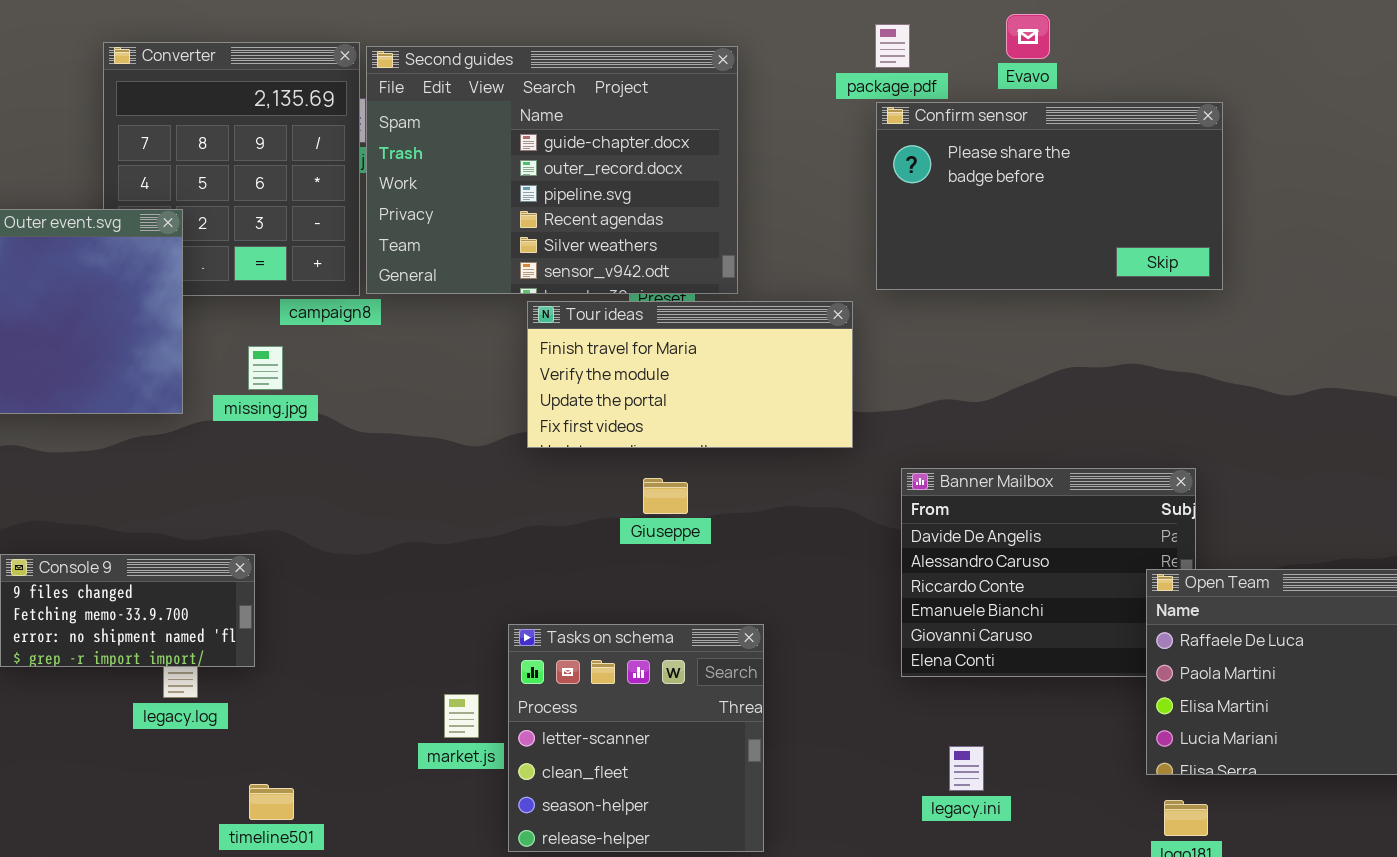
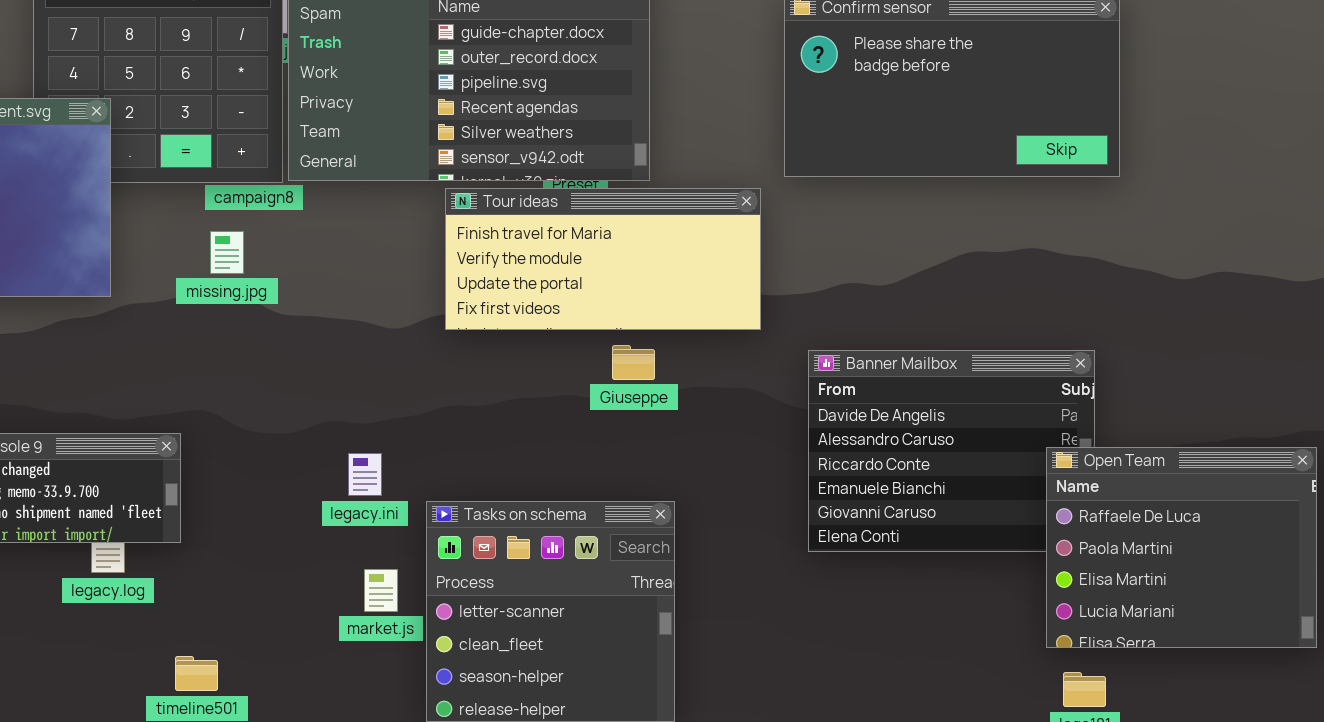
missing.jpg: [248,346,283,390] -> [210,231,244,274], moved
Giuseppe: [643,478,688,514] -> [612,345,655,380], moved
legacy.ini: [949,746,984,791] -> [348,453,382,496], moved

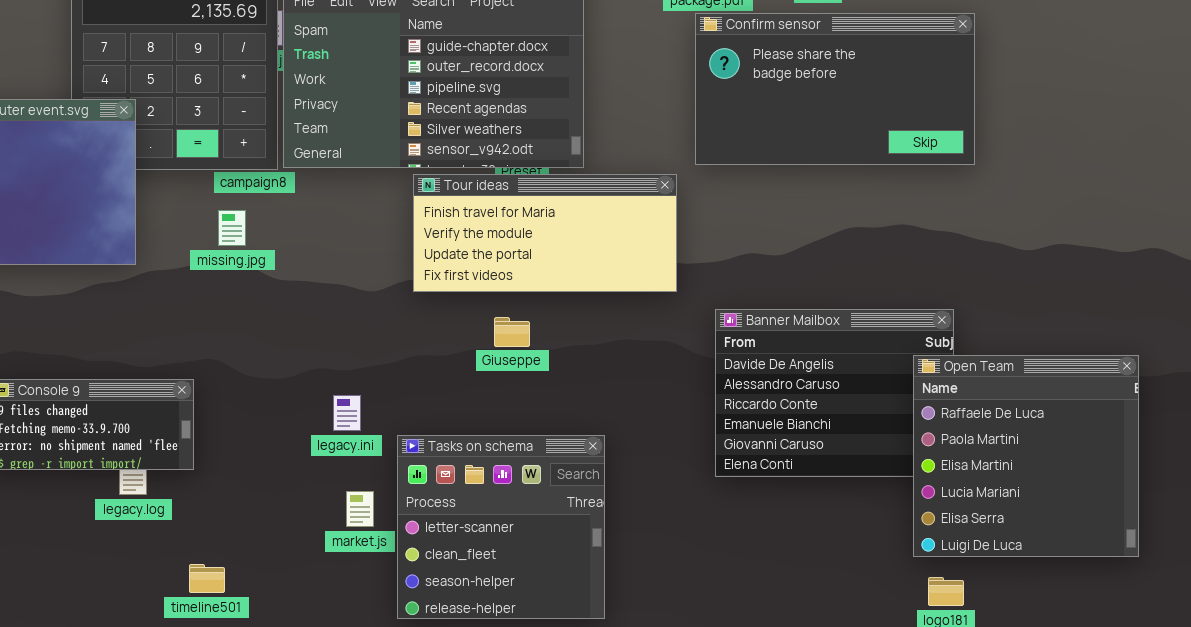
Giuseppe: [612,345,655,380] -> [494,317,530,347], moved
Open Team: [1046,447,1317,648] -> [913,355,1139,557], resized

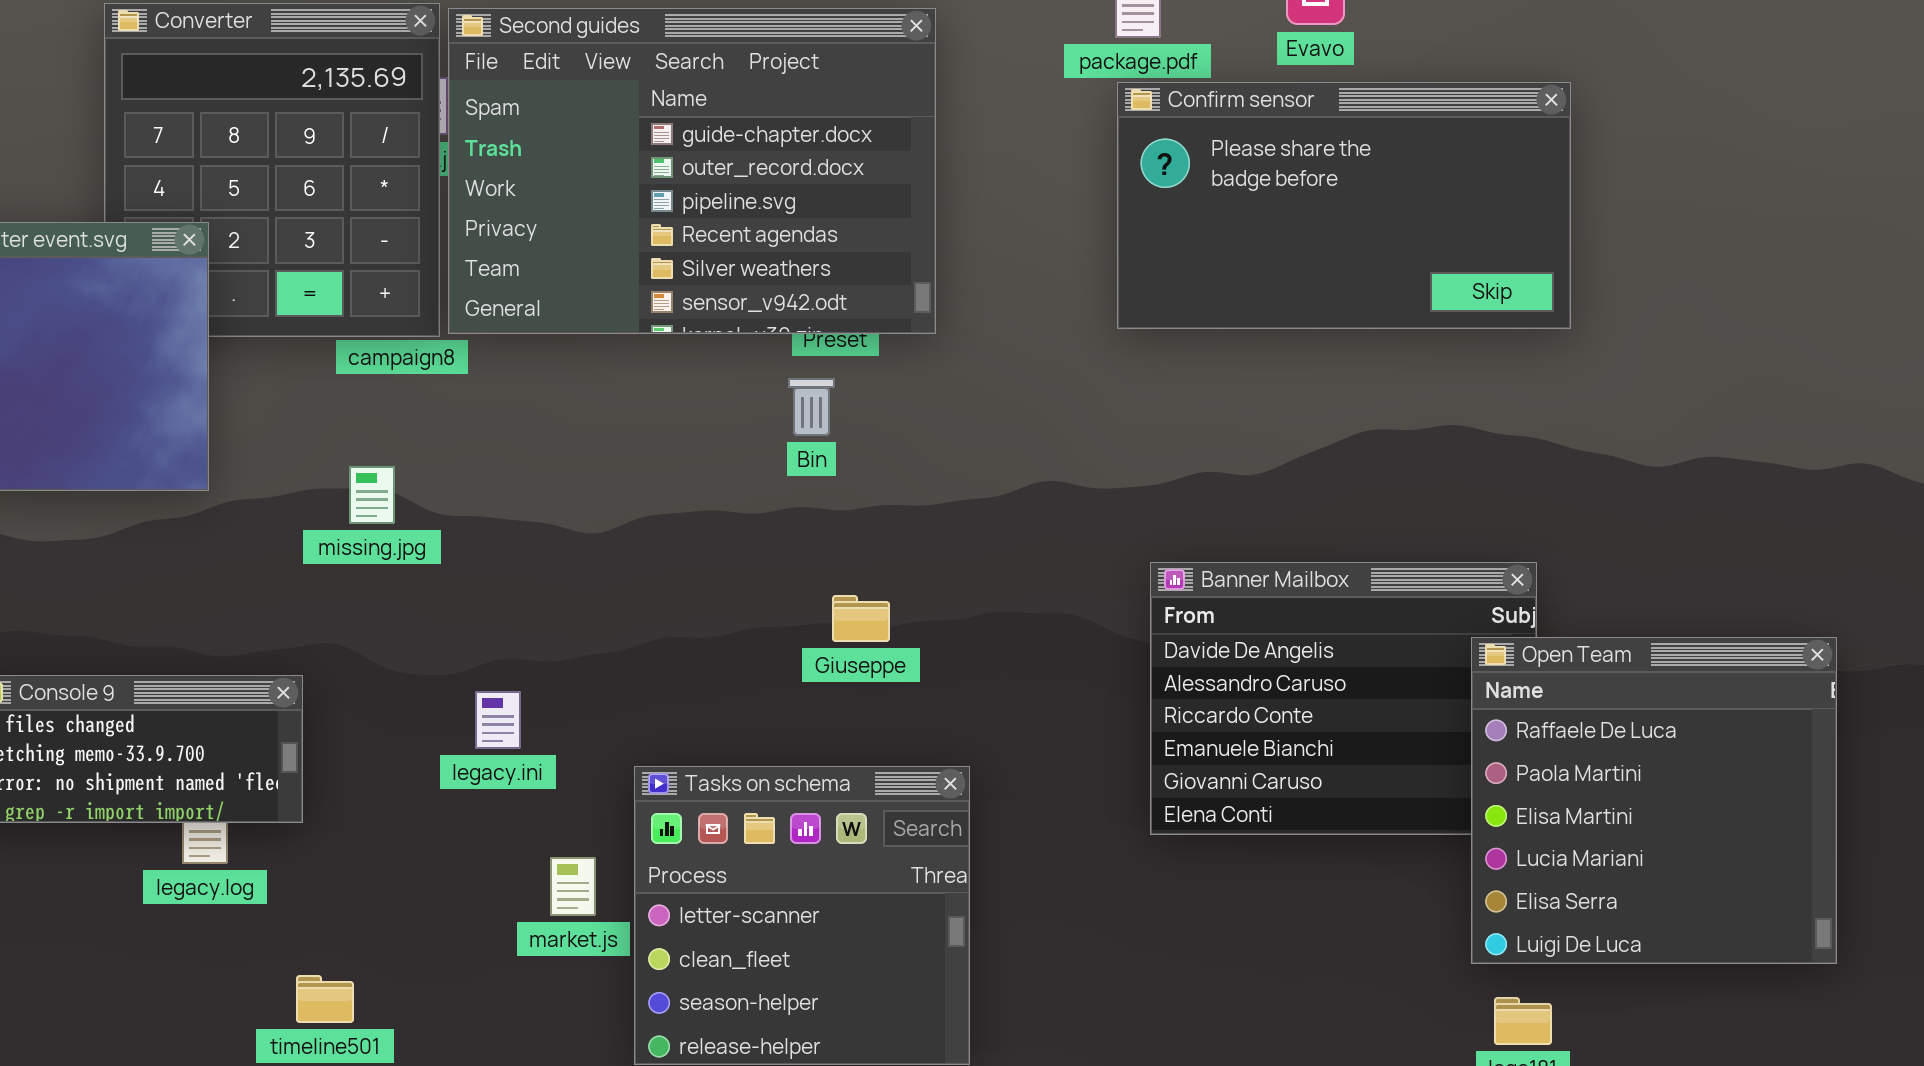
Tour ideas: [413,174,677,292] -> none, closed
missing.jpg: [218,210,246,246] -> [349,466,395,524], moved
Giuseppe: [494,317,530,347] -> [832,595,890,642], moved
legacy.ini: [333,395,361,431] -> [475,691,521,749], moved

